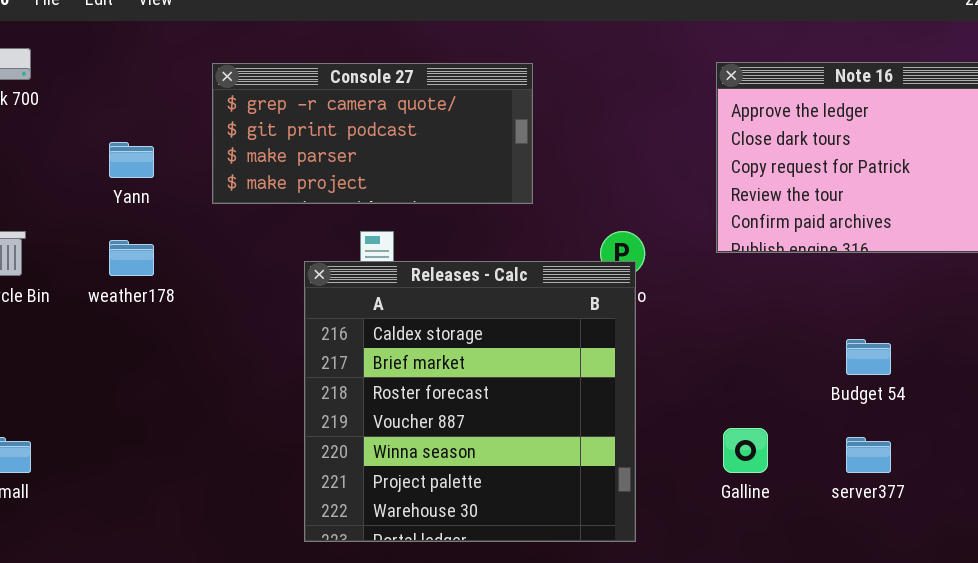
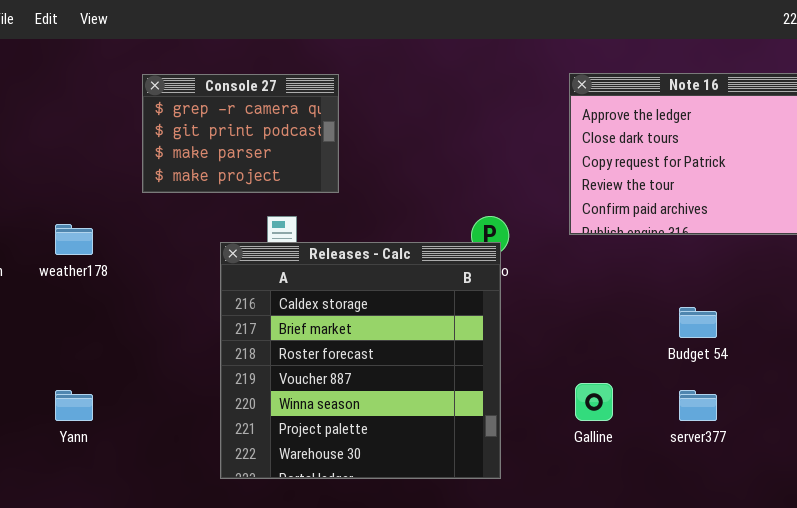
Console 27: [212,63,533,204] -> [142,74,339,193], resized
Yann: [109,142,154,178] -> [55,390,93,421], moved

